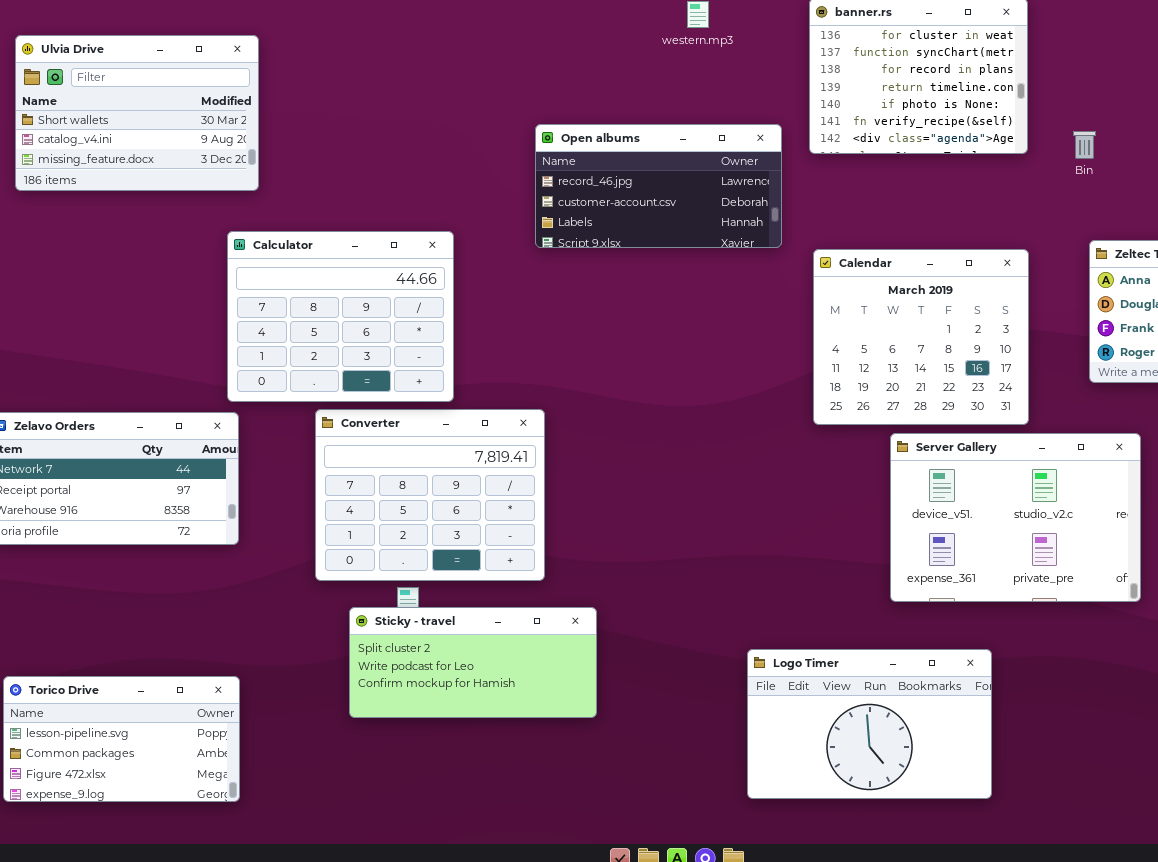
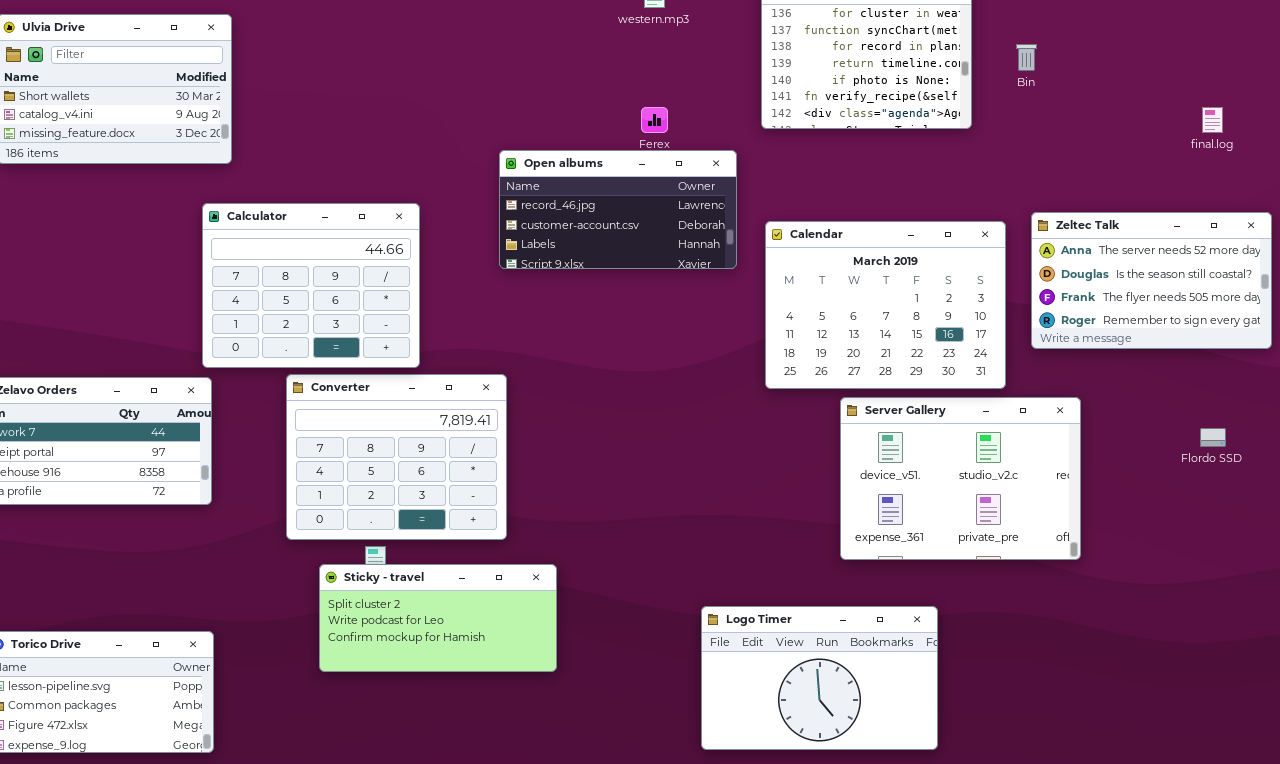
Open albums: [535,124,782,248] -> [499,150,737,269], moved
Bin: [1073,131,1096,159] -> [1016,44,1037,71], moved
Calendar: [813,249,1029,425] -> [765,221,1006,389], resized

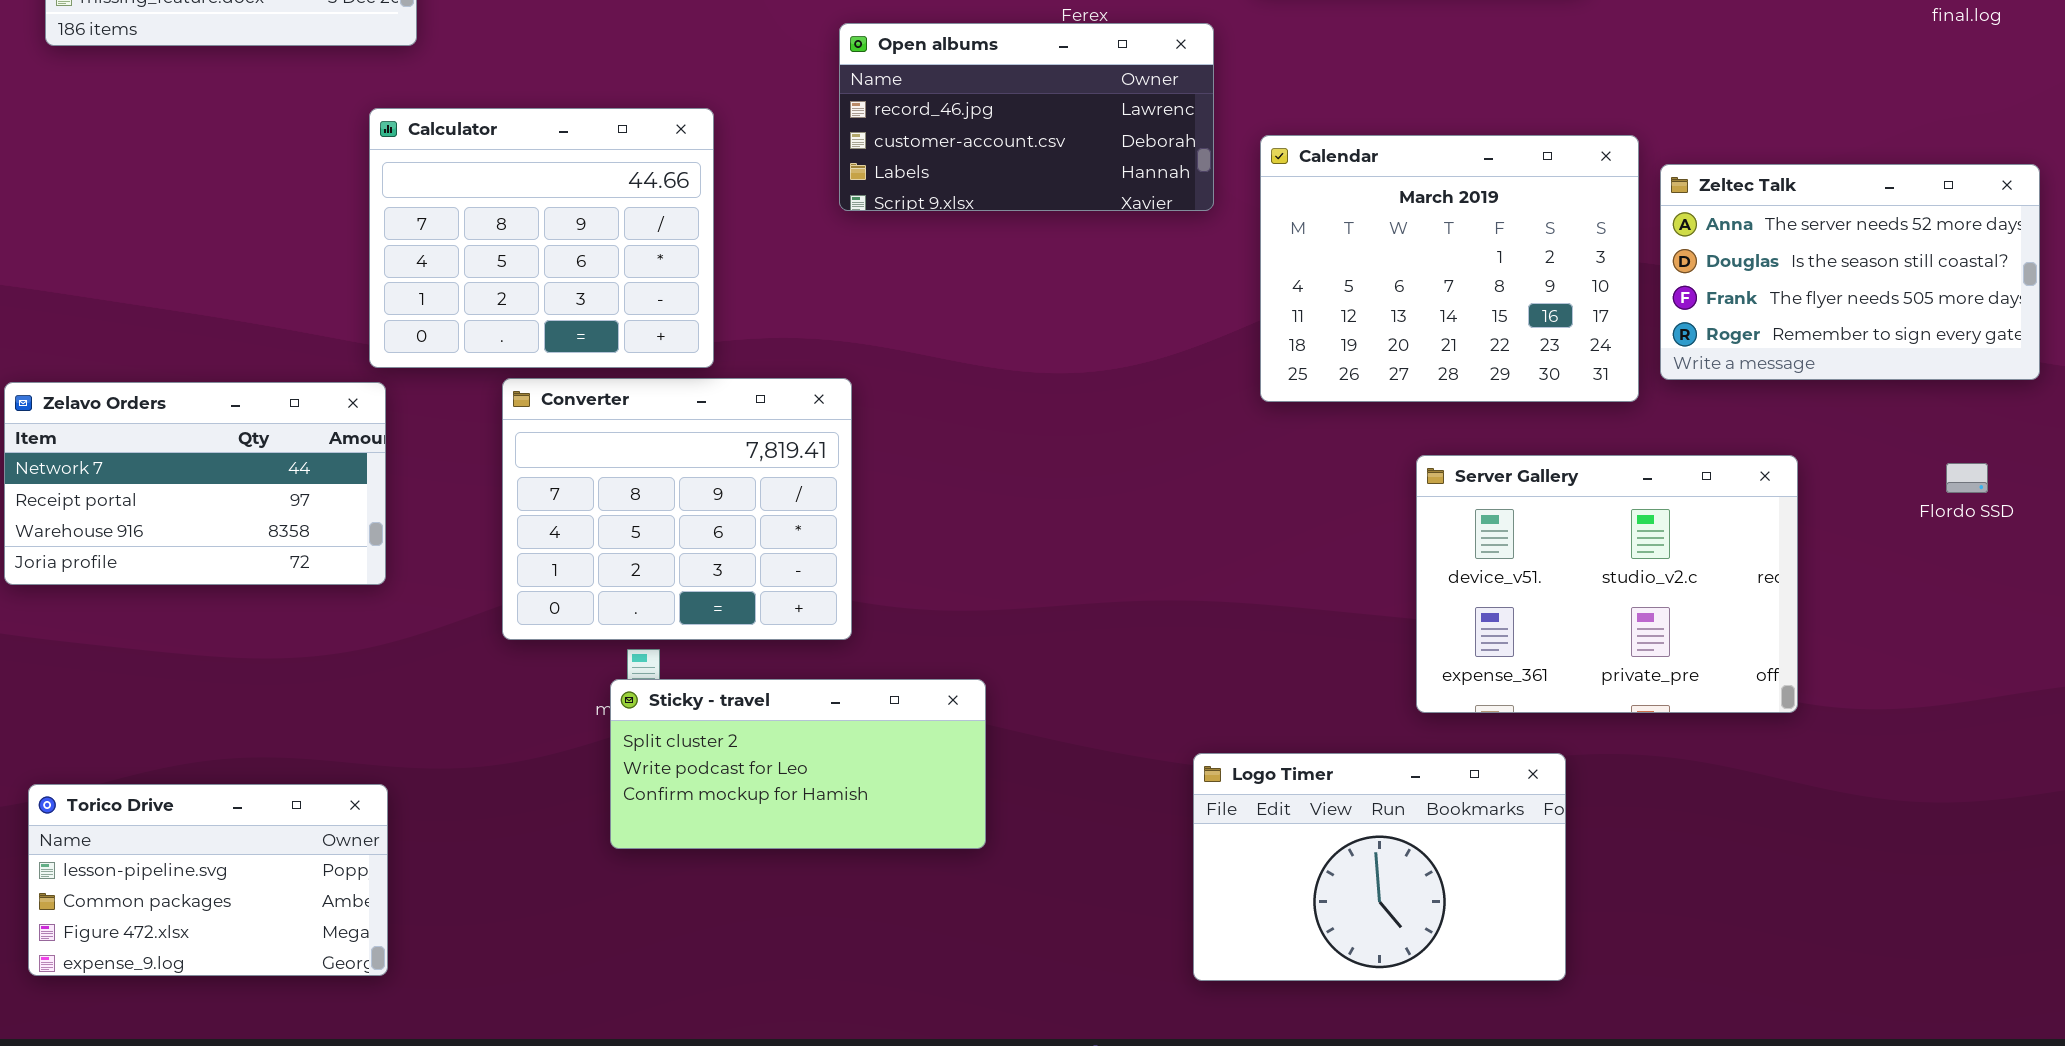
Zeltec Talk: [1031,212,1272,349] -> [1660,164,2040,380], moved
Server Gallery: [840,397,1081,560] -> [1416,455,1798,713], moved
Sticky - travel: [319,564,557,672] -> [610,679,986,849], moved
Logo Timer: [701,606,938,750] -> [1193,753,1566,981], moved

